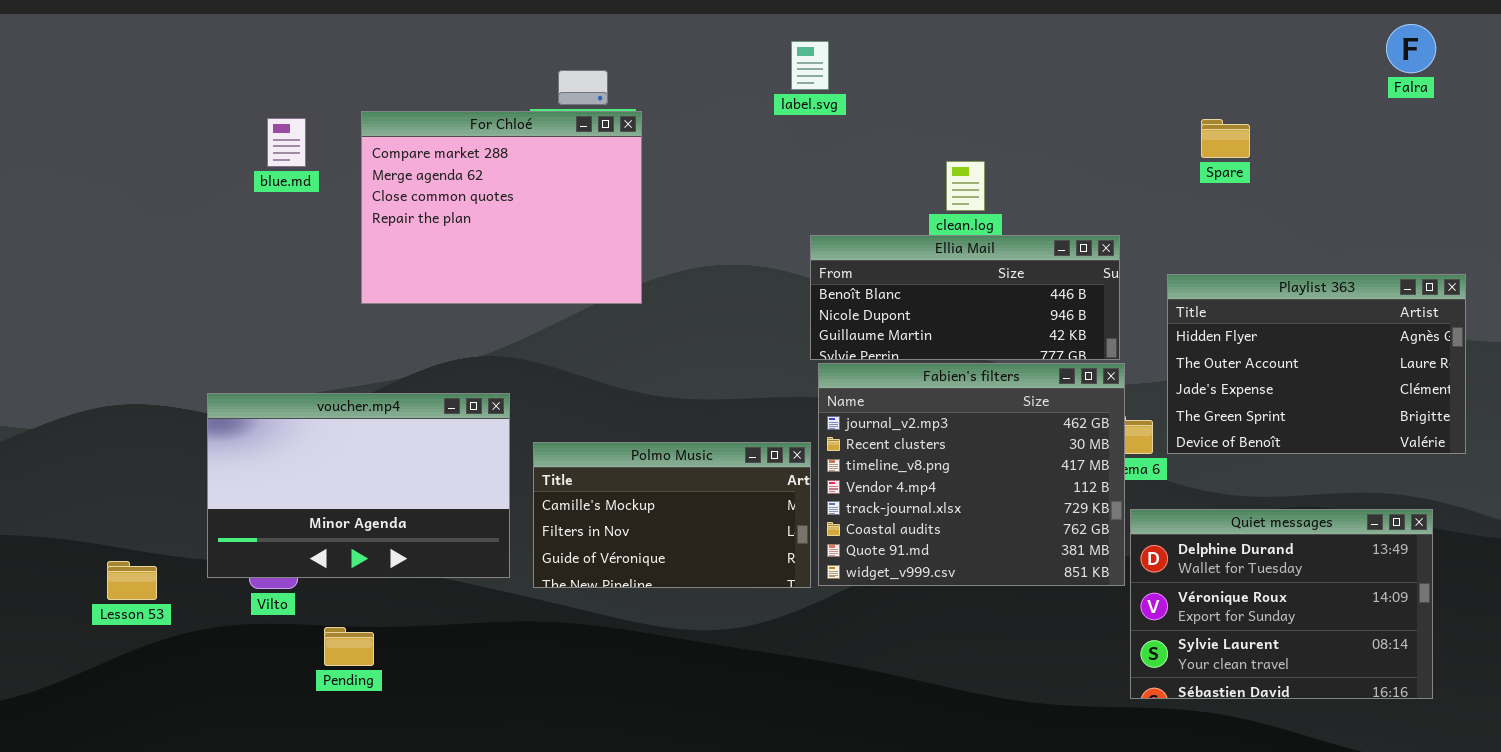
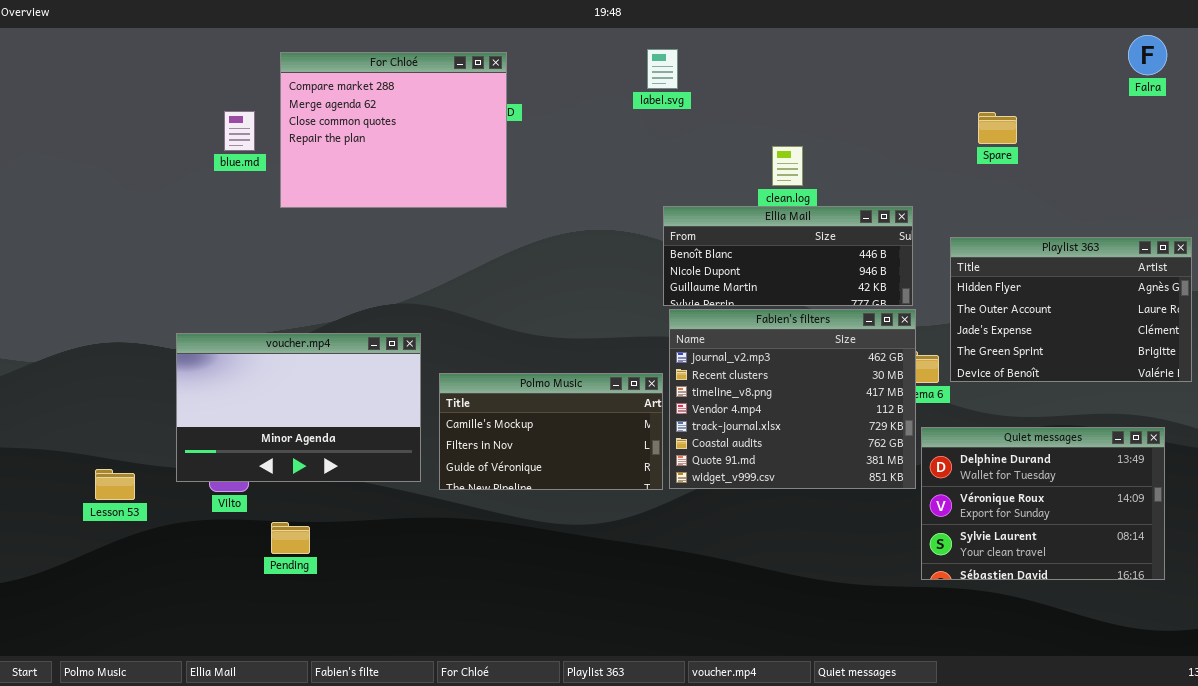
For Chloé: [361,111,642,304] -> [280,52,507,208], moved

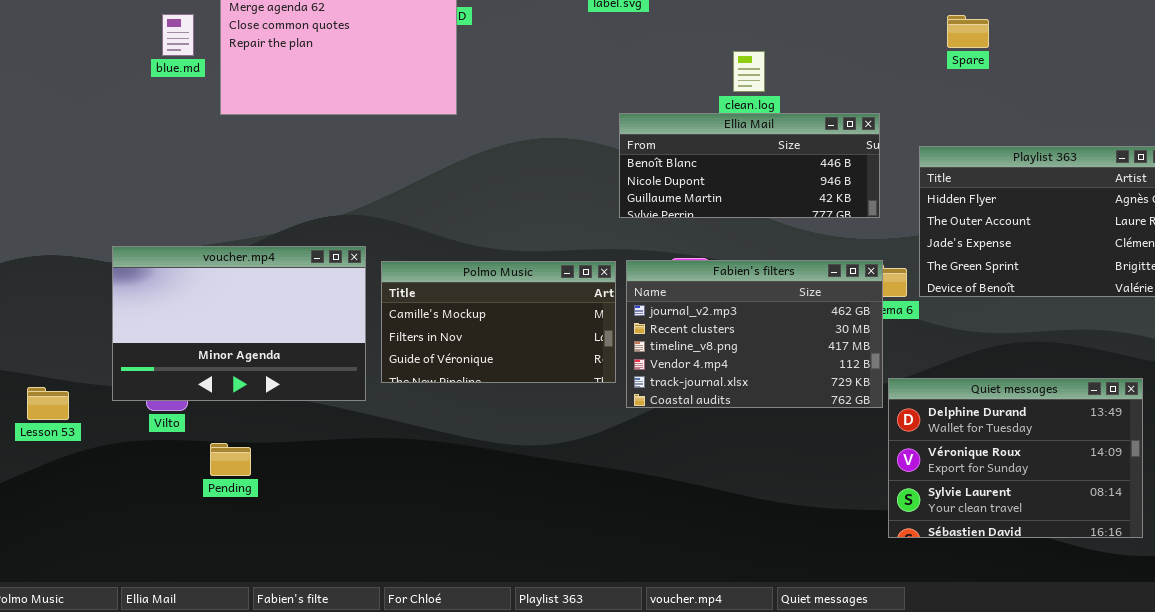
Fabien's filters: [669,309,916,489] -> [626,260,883,408], resized
Polmo Music: [439,373,663,490] -> [381,261,616,383], moved
Quiet messages: [921,427,1165,580] -> [888,378,1143,538], moved

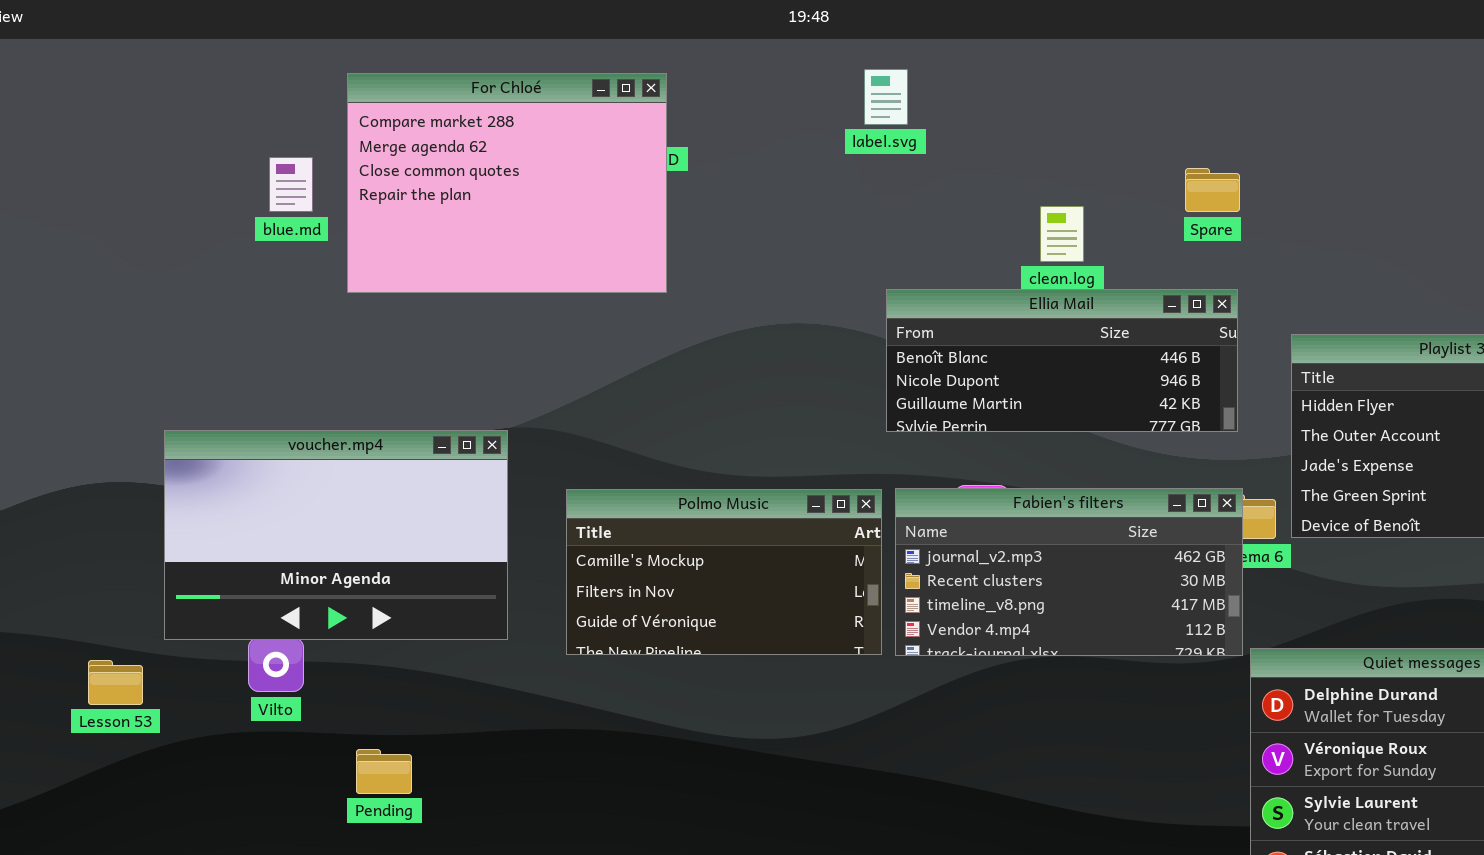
Spare: [947,15,989,48] -> [1185,168,1240,212], moved
voucher.mp4: [112,246,366,401] -> [164,430,508,640], moved
Fabien's filters: [626,260,883,408] -> [895,488,1243,656], resized
Pending: [210,443,251,476] -> [356,749,412,794], moved

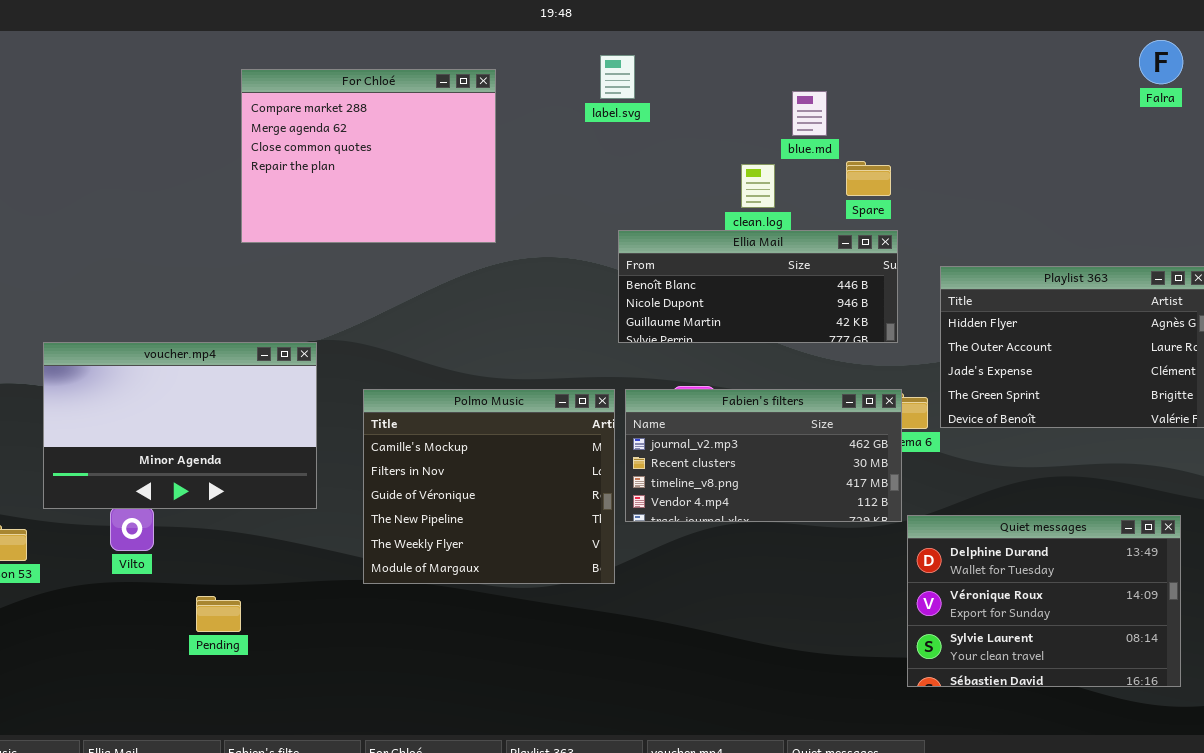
For Chloé: [347,73,667,293] -> [241,69,496,243], moved
blue.md: [269,157,313,212] -> [792,91,827,136], moved
Spare: [1185,168,1240,212] -> [846,161,891,196], moved
Polmo Music: [566,489,882,655] -> [363,389,615,584], resized

